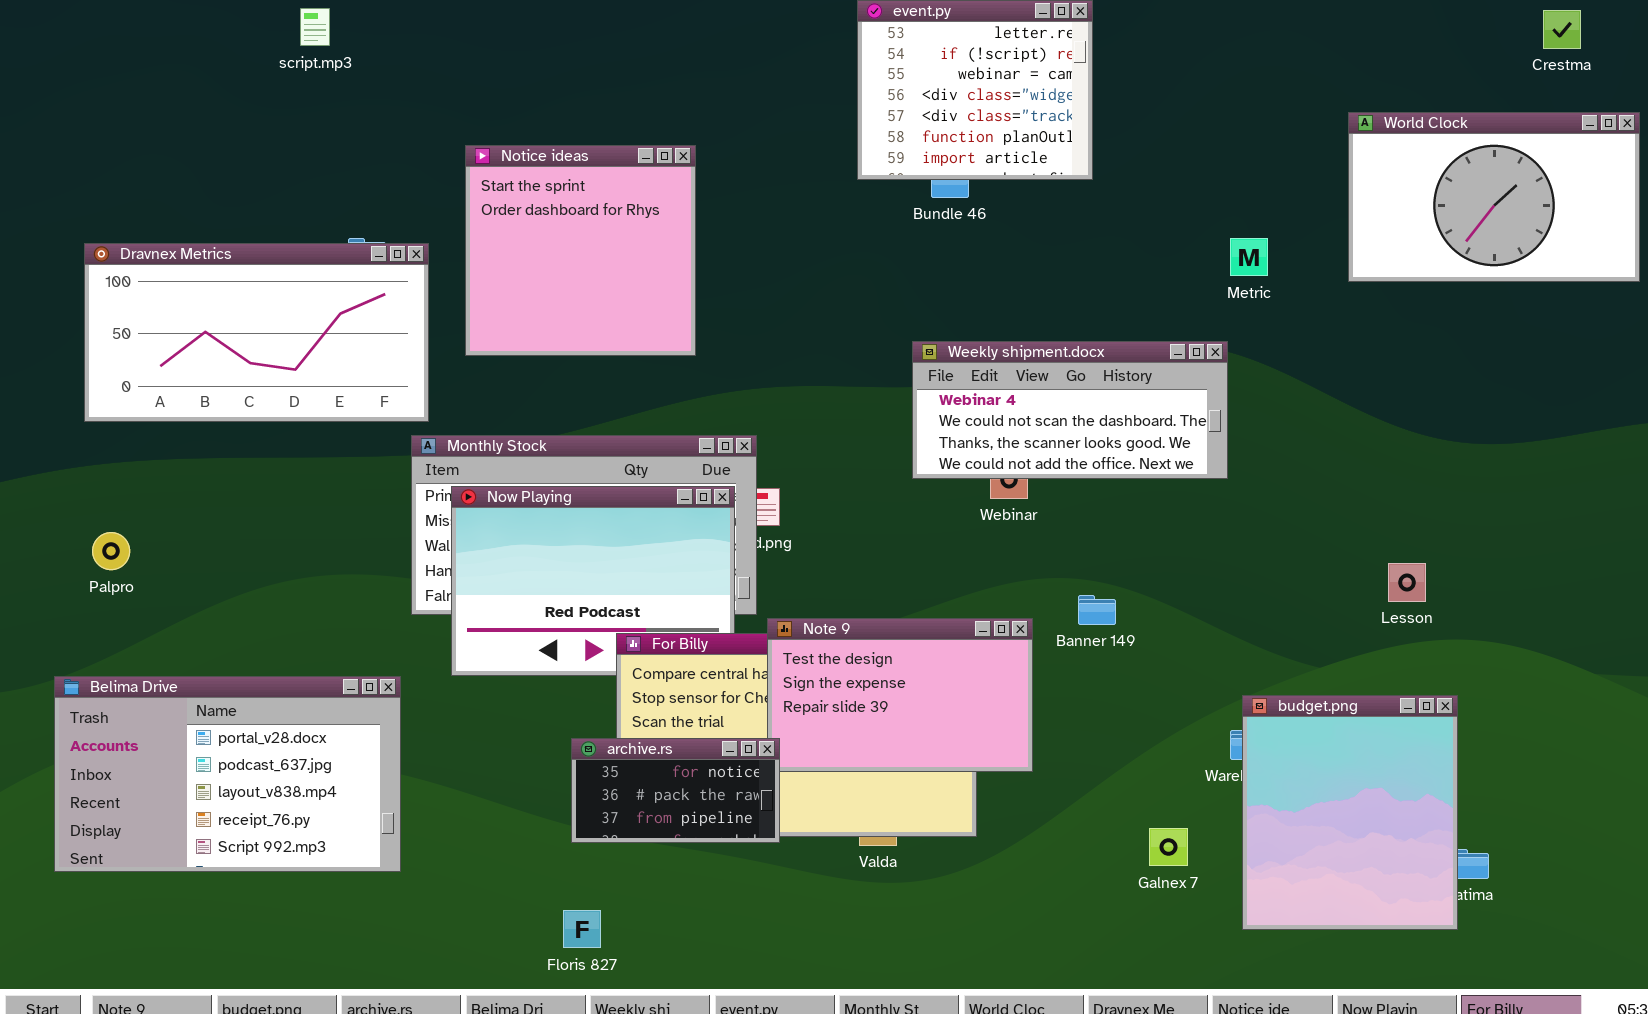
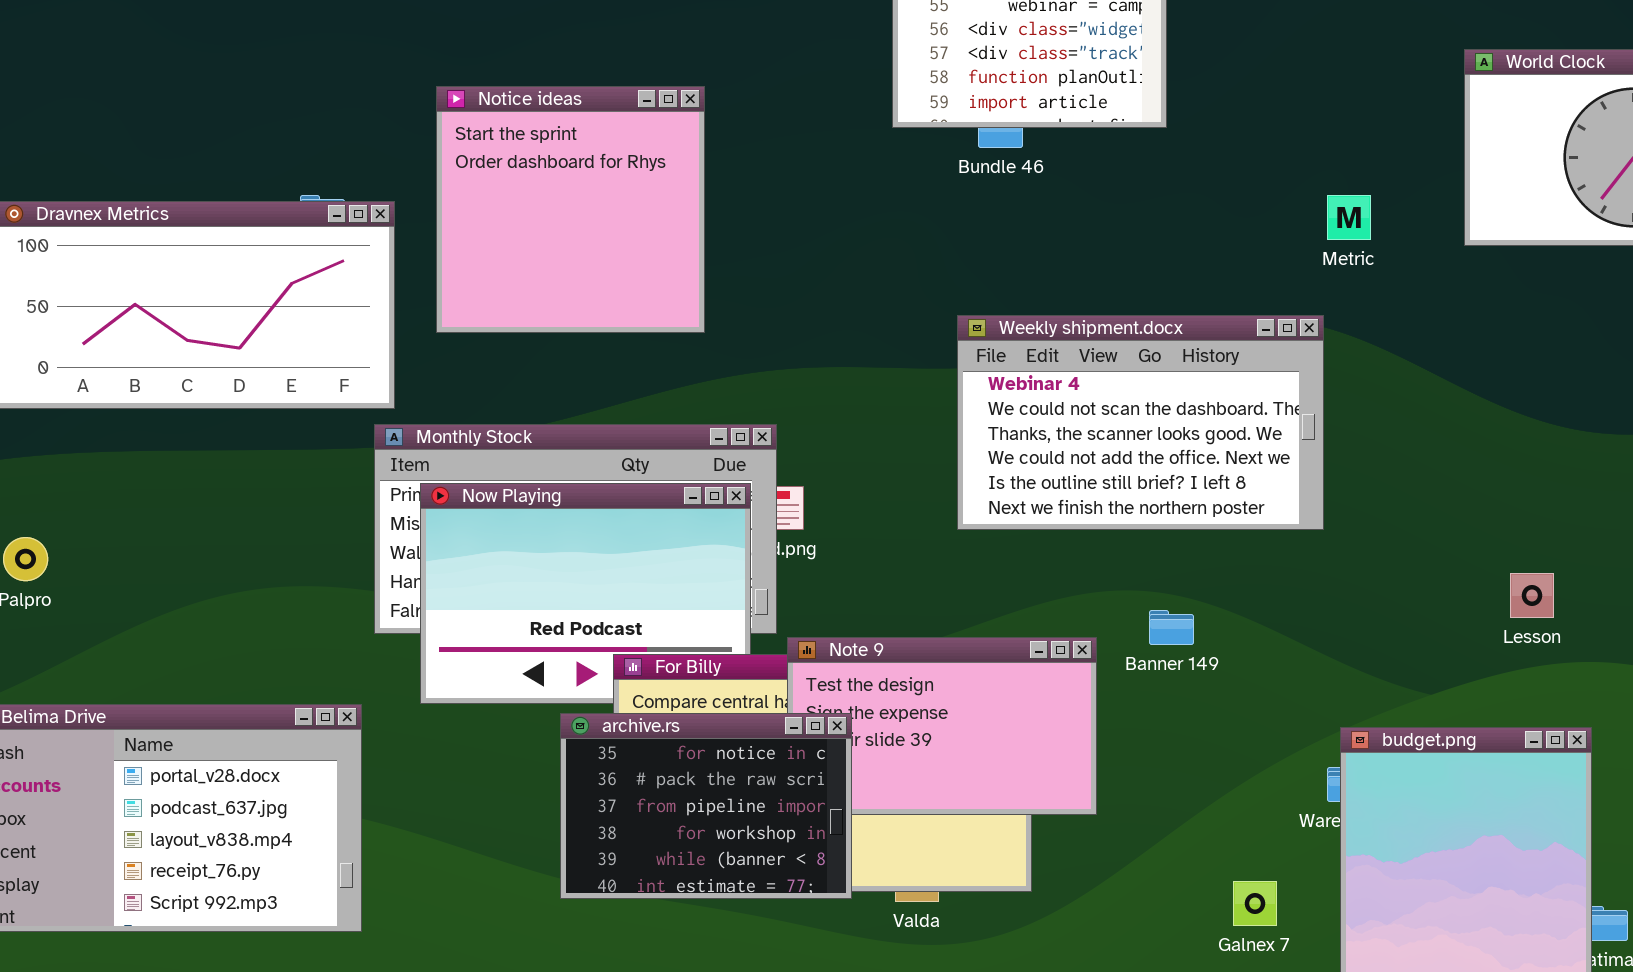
Weekly shipment.docx: [912,341,1228,479] -> [957,315,1324,530], resized
archive.rs: [571,738,780,843] -> [560,713,852,899], resized

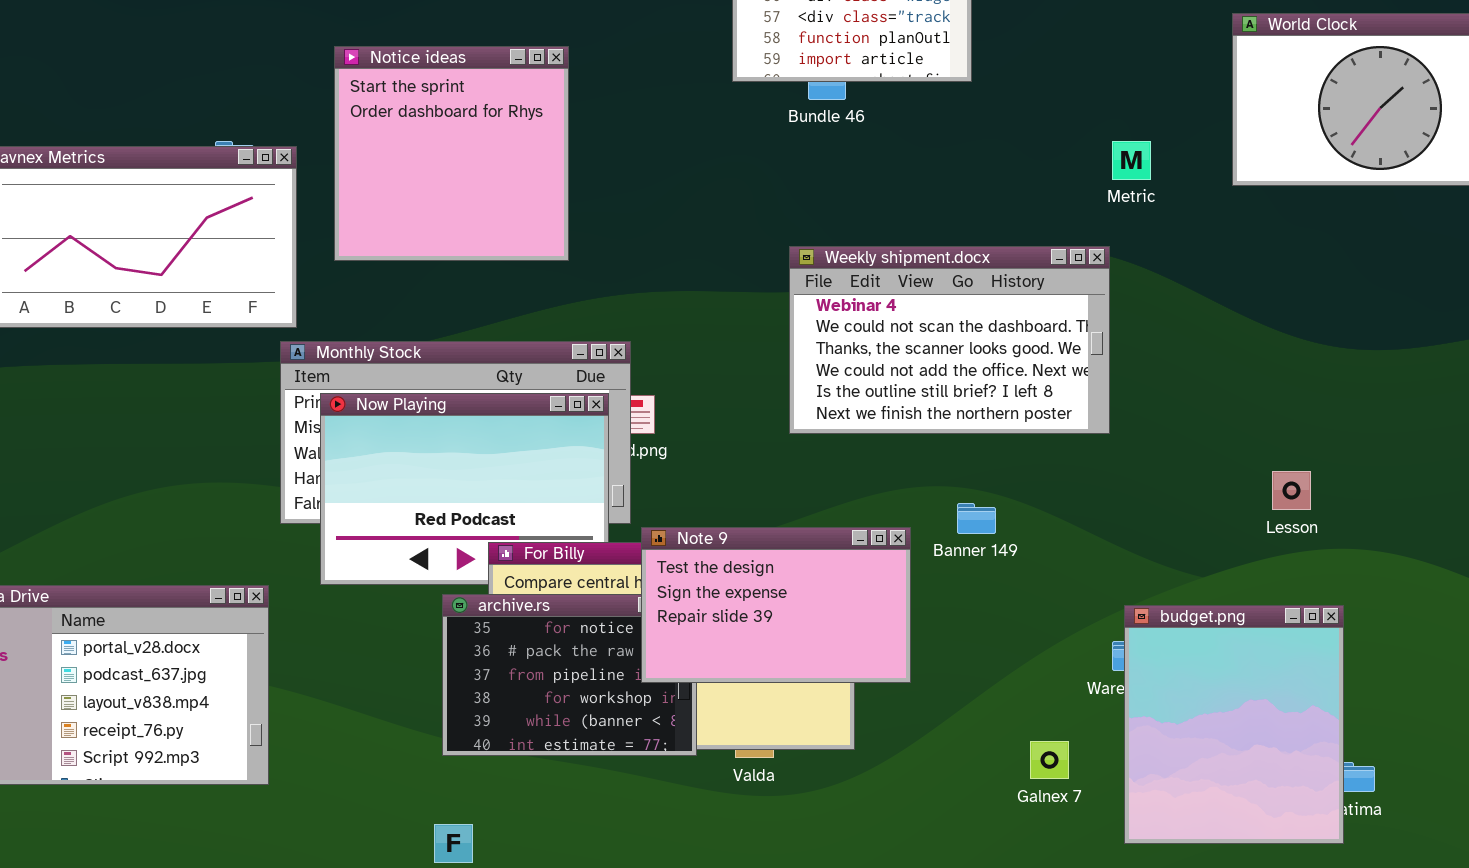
Note 9: [787,637,1097,815] -> [641,527,911,683], raised

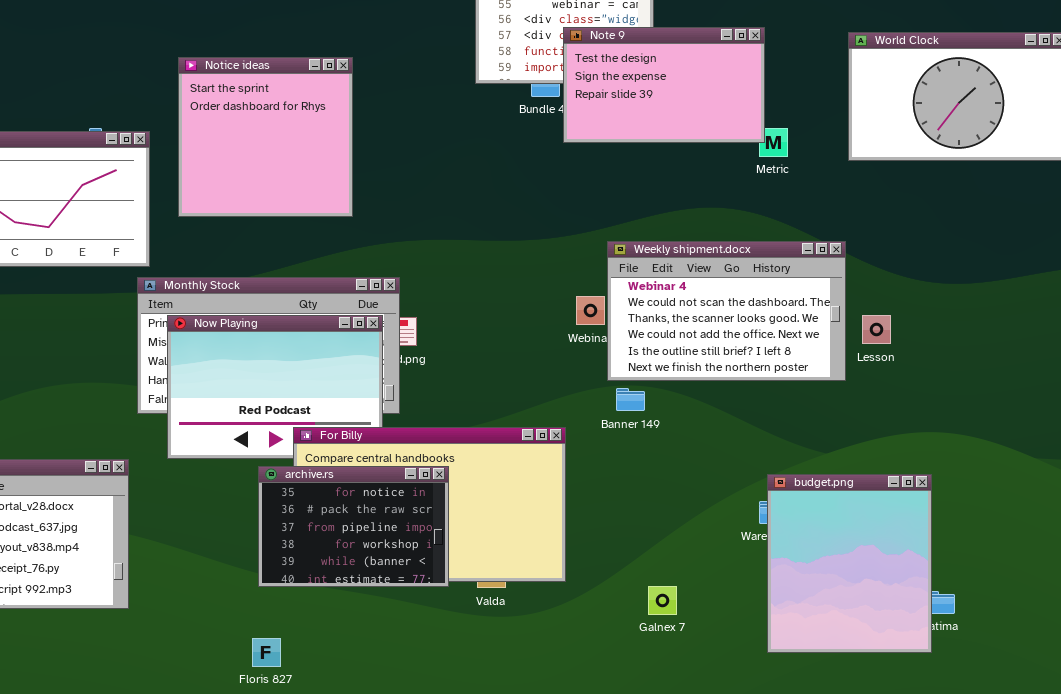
Weekly shipment.docx: [789,246,1110,434] -> [607,241,846,381], moved
Lesson: [1272,471,1311,510] -> [862,315,891,344], moved
Banner 149: [957,503,996,534] -> [616,388,645,411], moved
Note 9: [641,527,911,683] -> [563,27,765,143], moved
Galnex 7: [1030,741,1069,779] -> [648,586,677,615], moved

